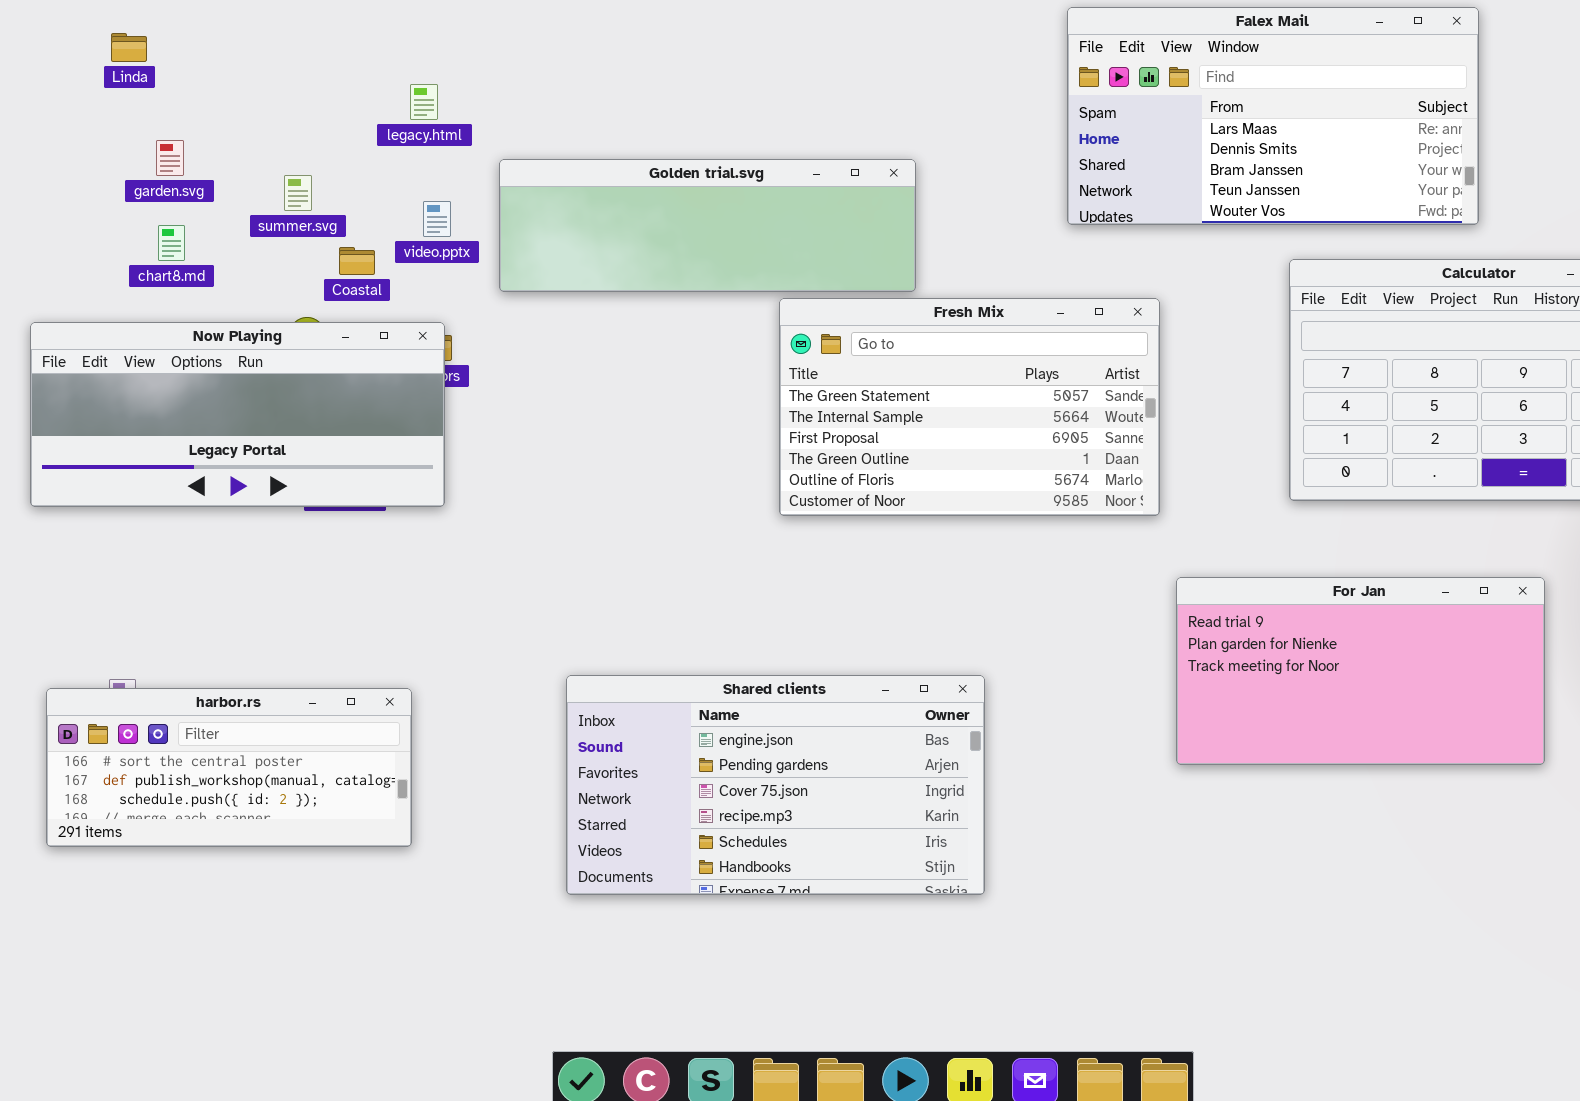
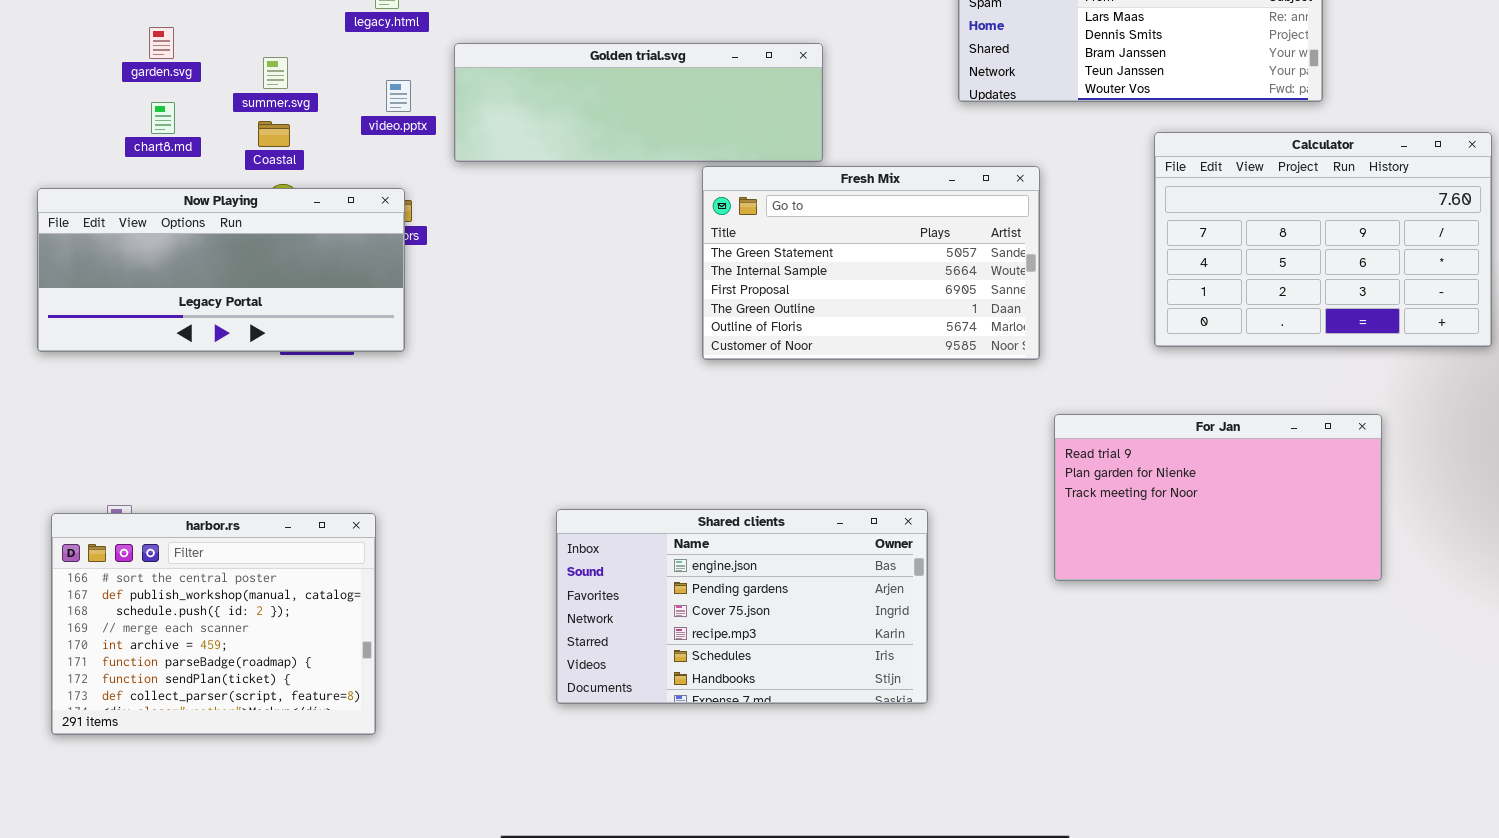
Coastal: [339,247,375,275] -> [258,121,290,147], moved
Shared clients: [566,675,985,895] -> [556,509,928,704], moved
harbor.rs: [46,688,412,847] -> [51,513,376,735], resized

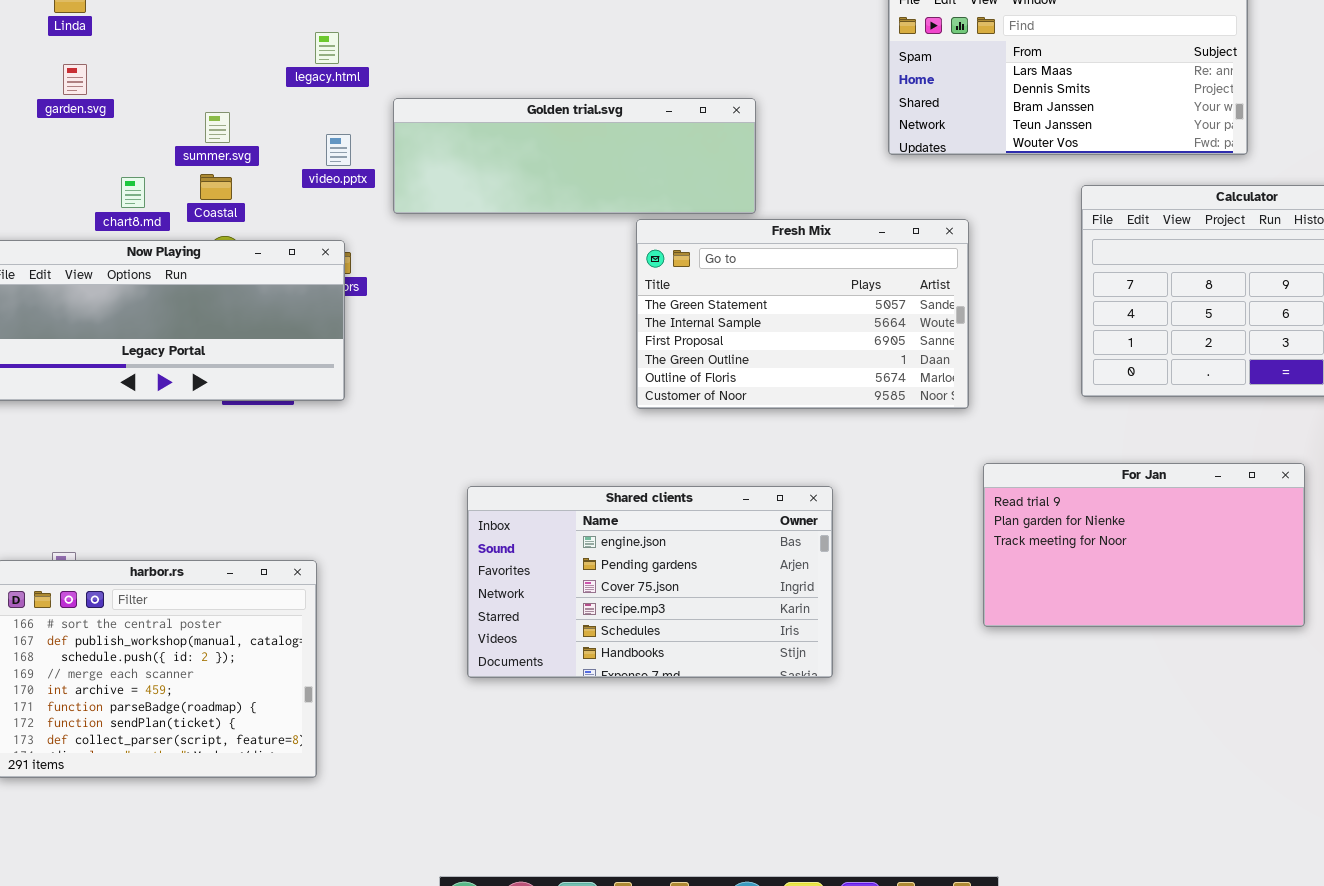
garden.svg: [149,27,174,59] -> [63,64,87,95], moved
chart8.md: [151,102,175,134] -> [121,177,145,208], moved
Shared clients: [556,509,928,704] -> [467,486,833,678], moved

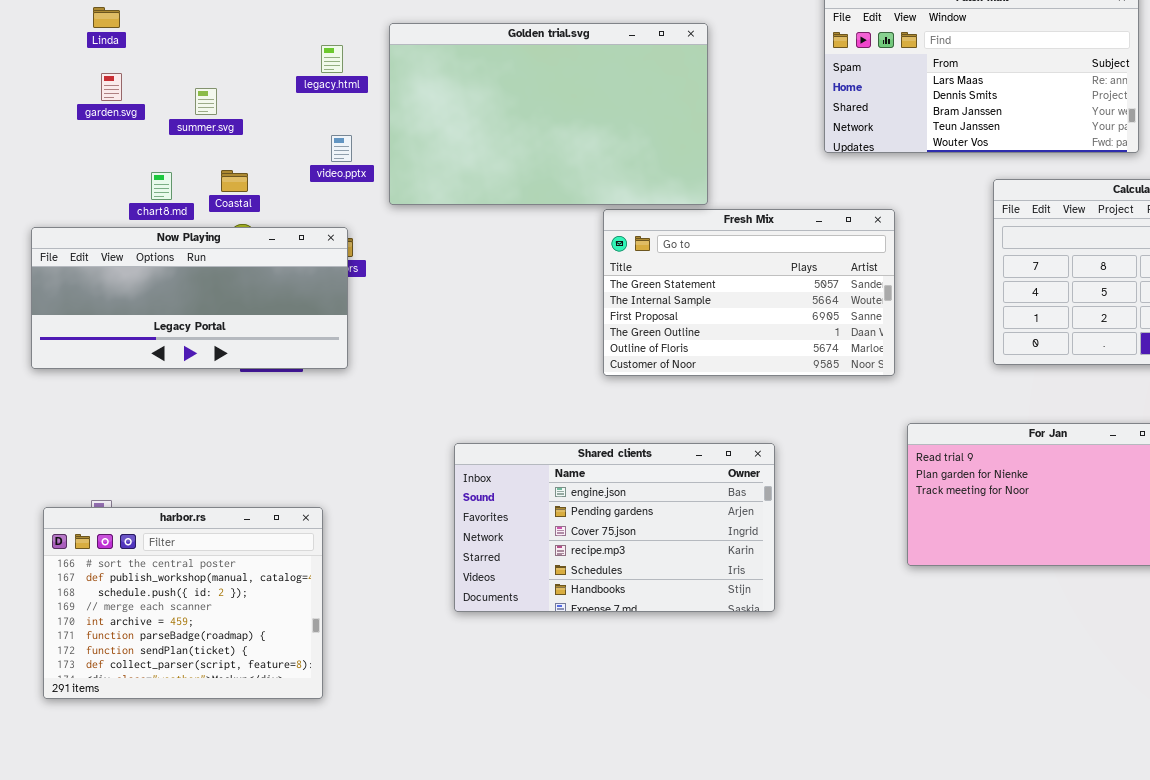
Golden trial.svg: [393,98,756,214] -> [389,23,708,205], resized
summer.svg: [205,112,230,143] -> [195,88,217,115], moved

